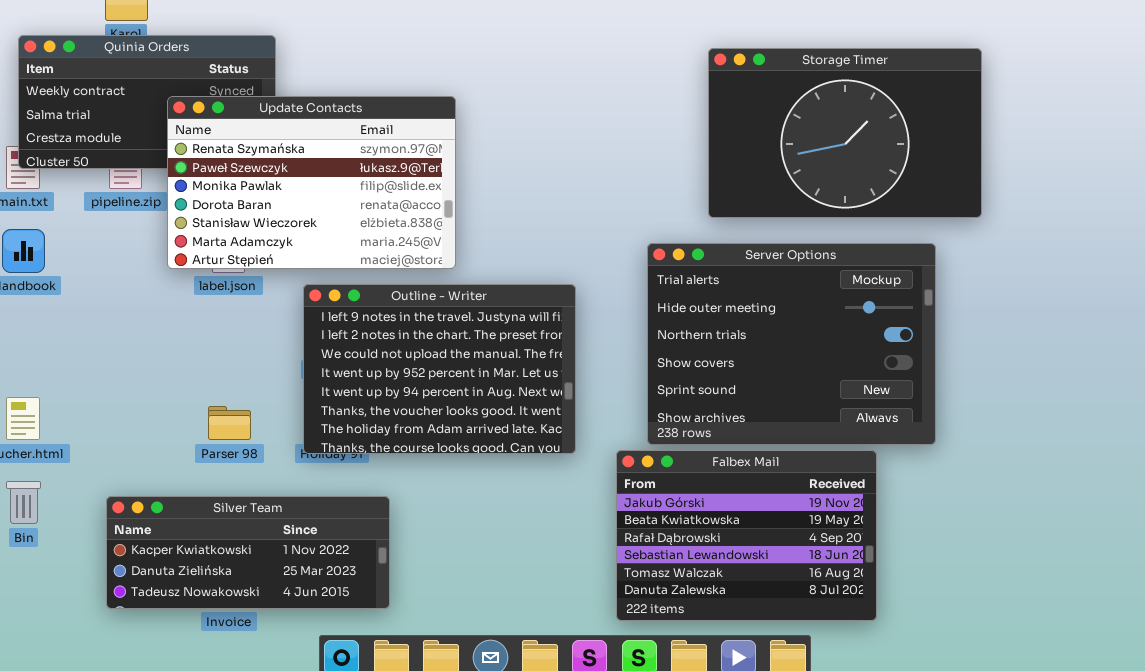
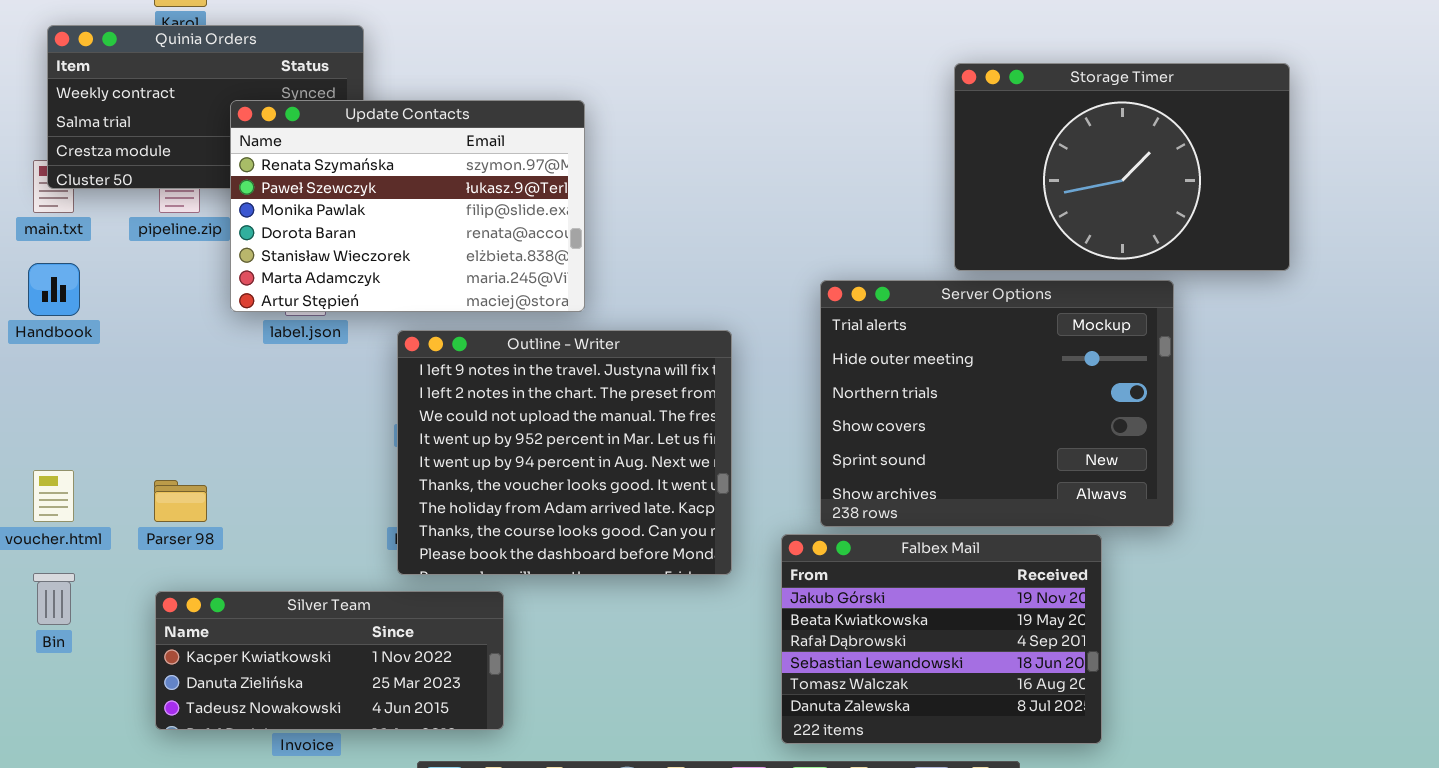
Storage Timer: [708,48,982,218] -> [954,63,1290,271], moved
Outline - Writer: [303,284,576,454] -> [397,330,732,575], resized
Parser 98: [208,406,251,440] -> [154,480,207,522], moved

